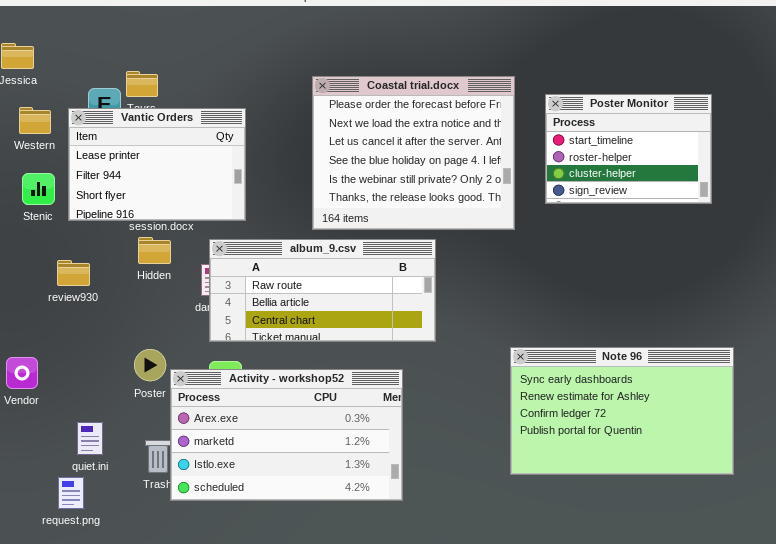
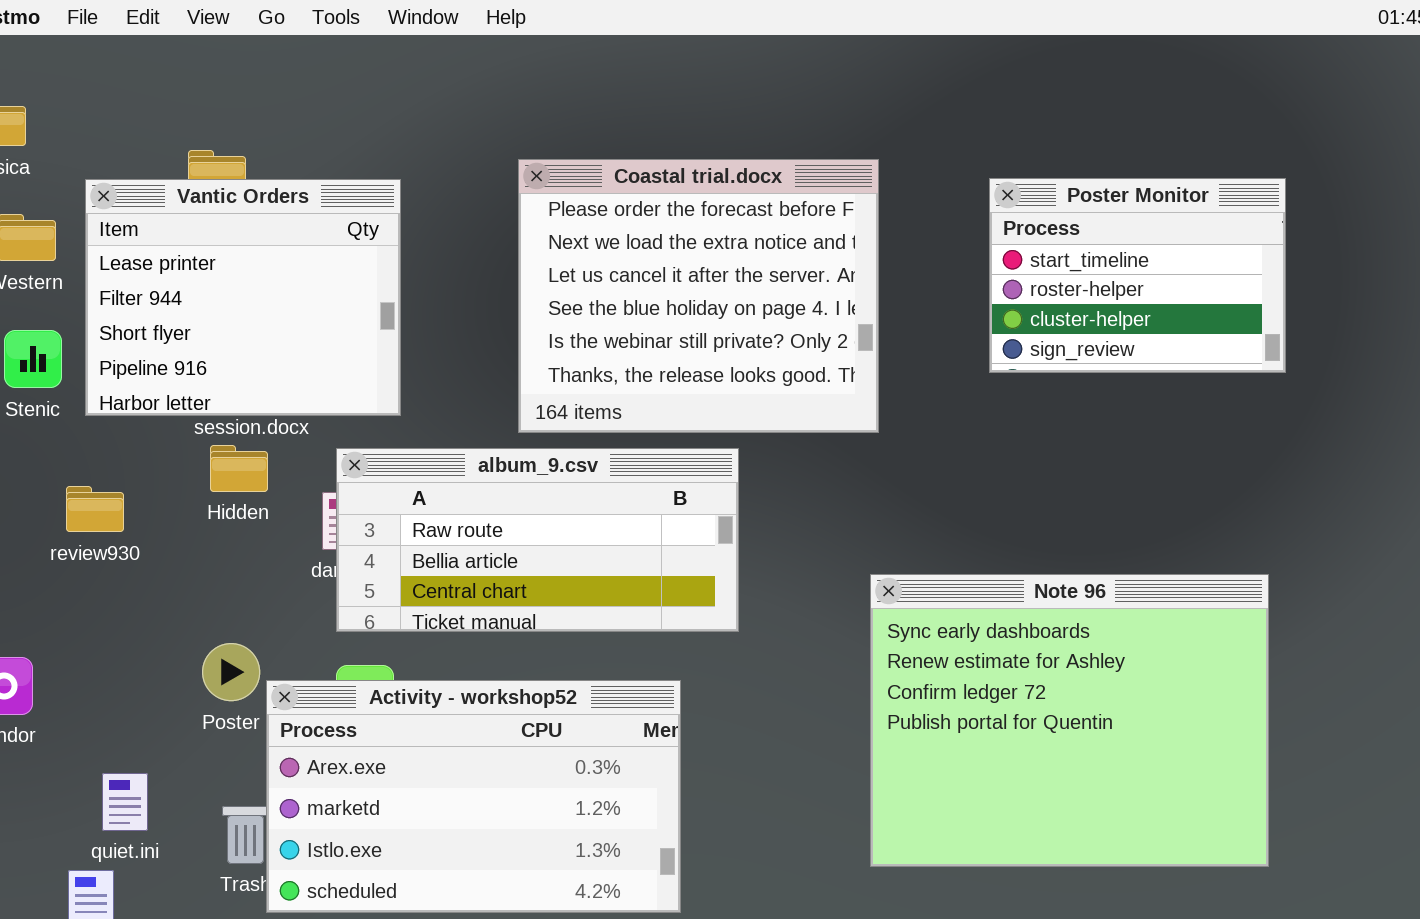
Poster Monitor: [545,94,712,204] -> [989,178,1286,373], moved
Vantic Orders: [68,108,246,221] -> [85,179,401,416], resized
Note 96: [510,347,734,475] -> [870,574,1269,867], resized

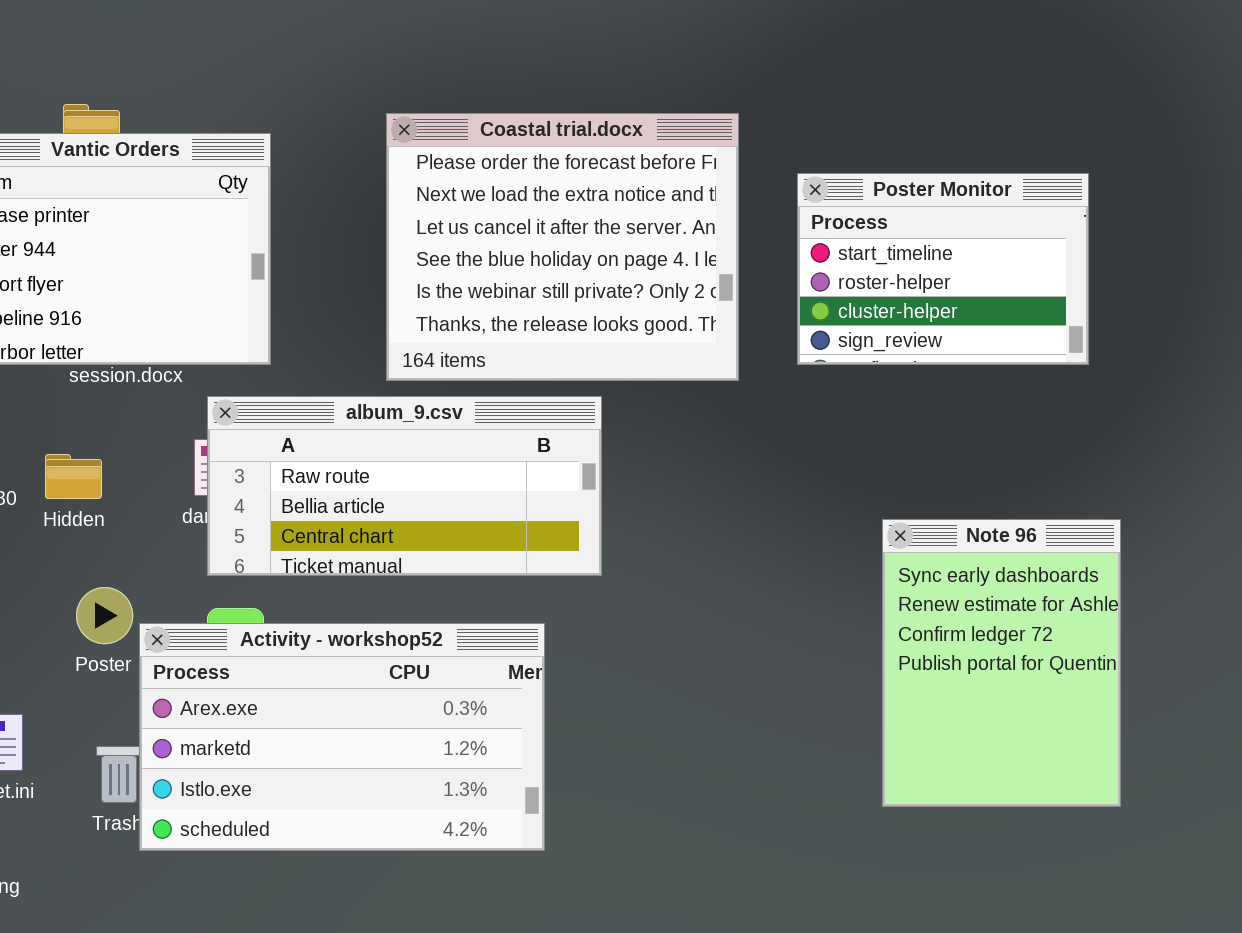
Poster Monitor: [989,178,1286,373] -> [797,173,1089,365], moved
Hidden: [210,445,268,492] -> [45,454,102,499], moved
Note 96: [870,574,1269,867] -> [882,519,1121,807], resized

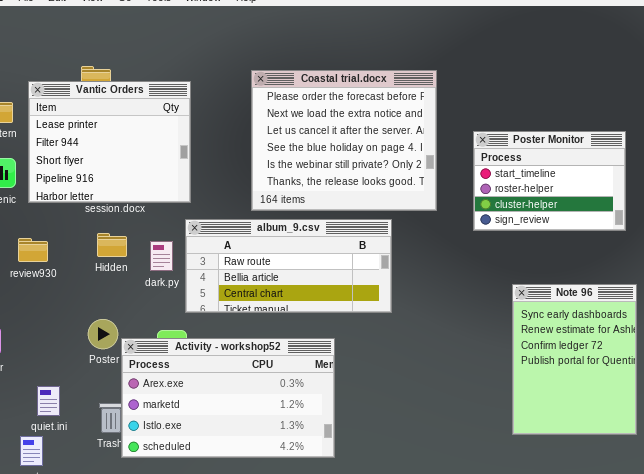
Poster Monitor: [797,173,1089,365] -> [473,131,626,231], moved
album_9.csv: [207,396,602,576] -> [185,219,392,313], moved
Hidden: [45,454,102,499] -> [97,233,127,257], moved

